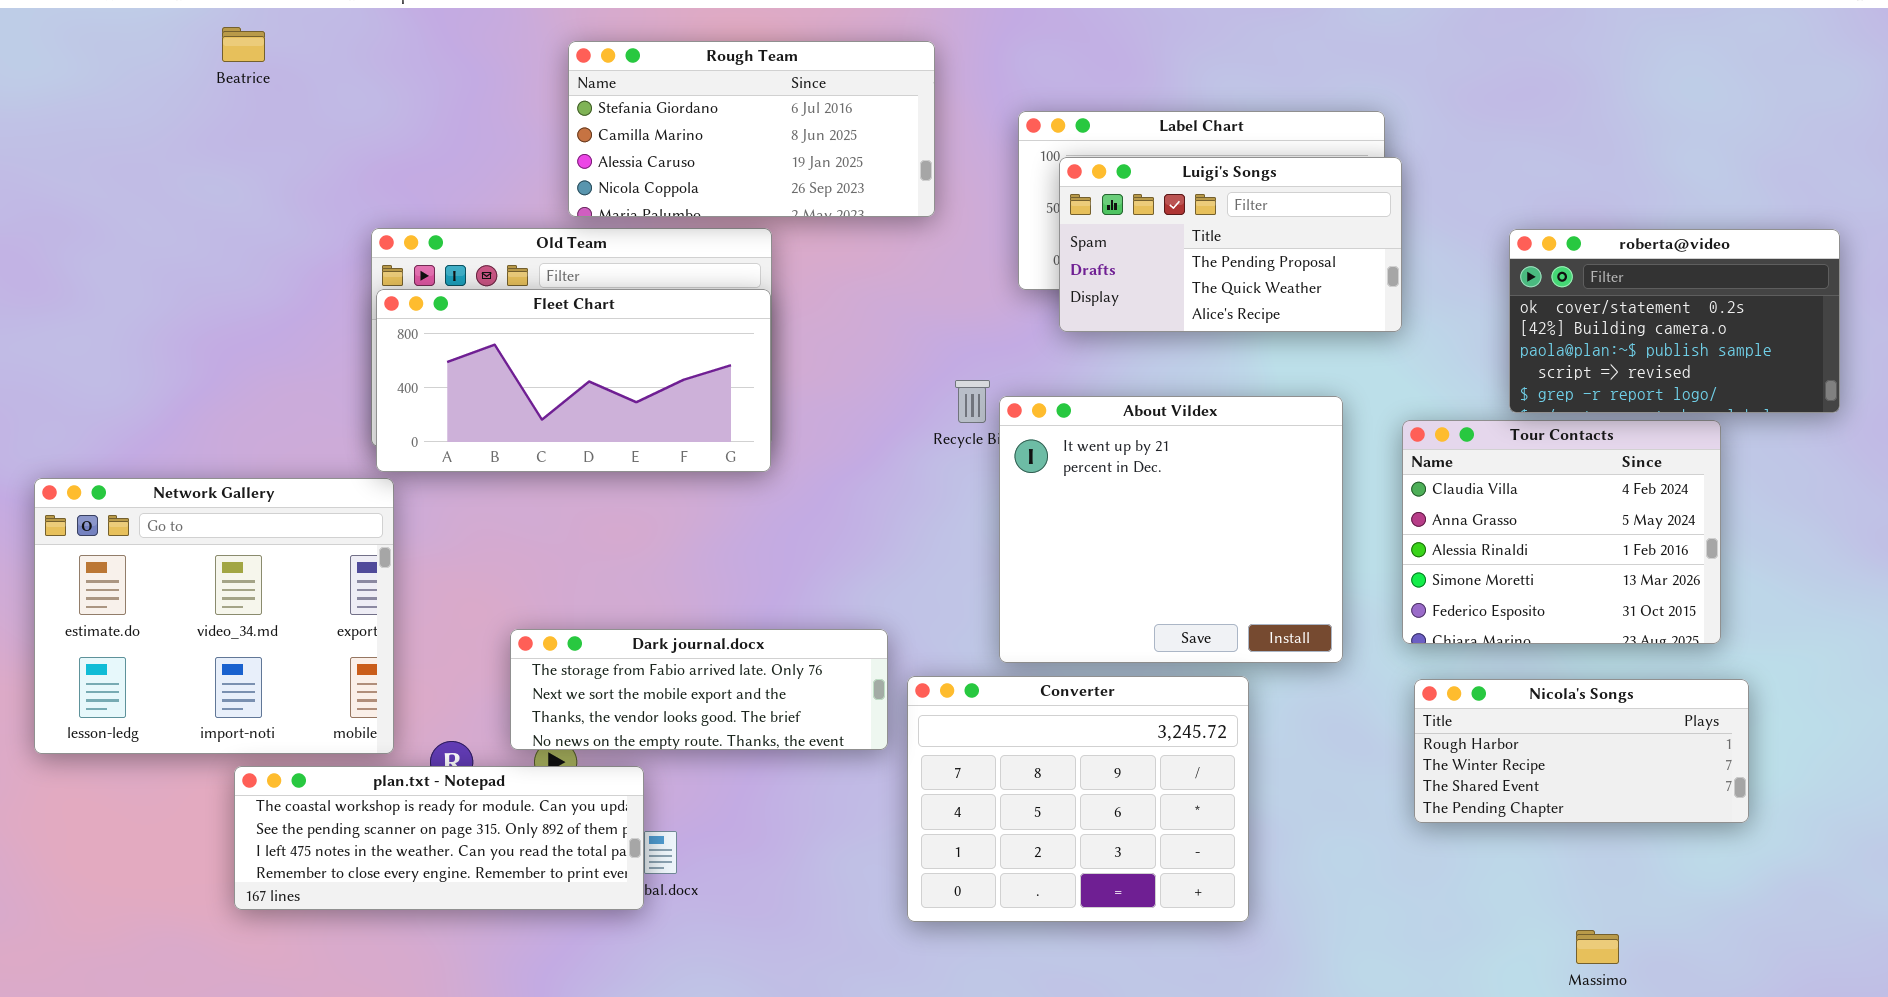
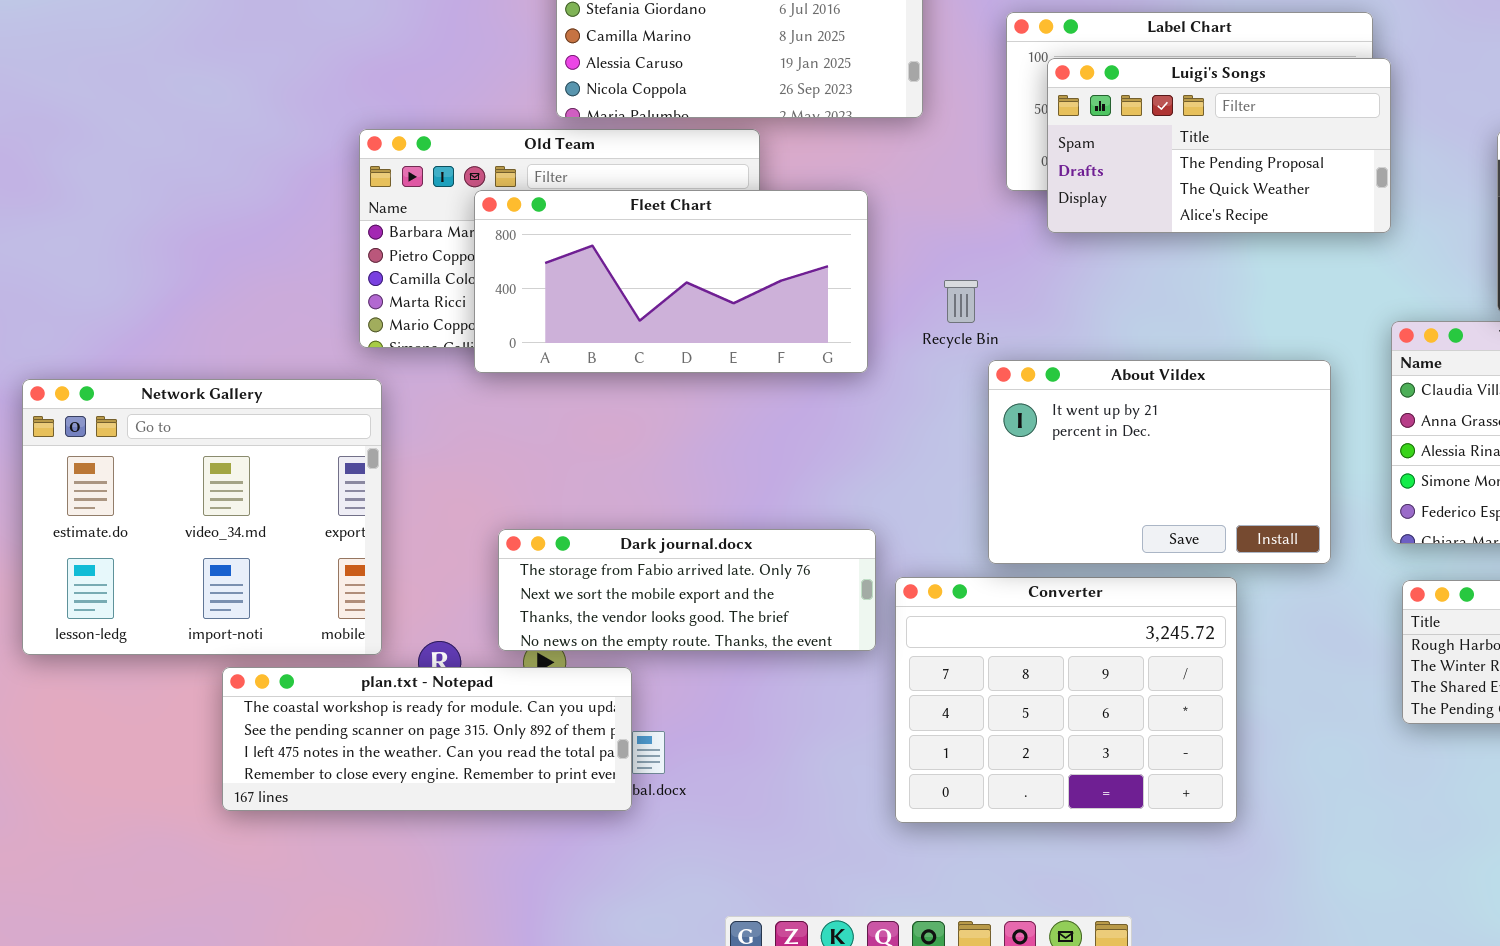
Fleet Chart: [376,289,771,472] -> [474,190,868,373], moved
About Vildex: [999,396,1343,663] -> [988,360,1331,564], resized

